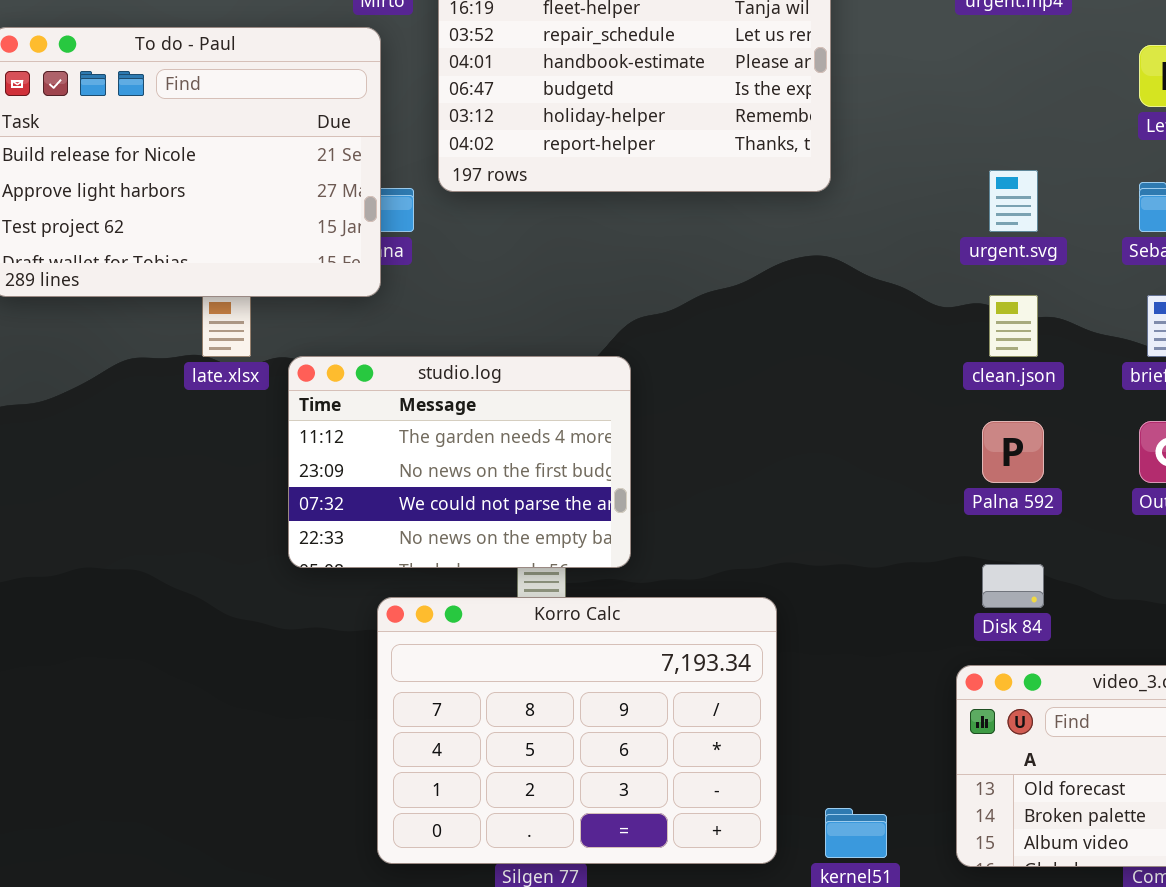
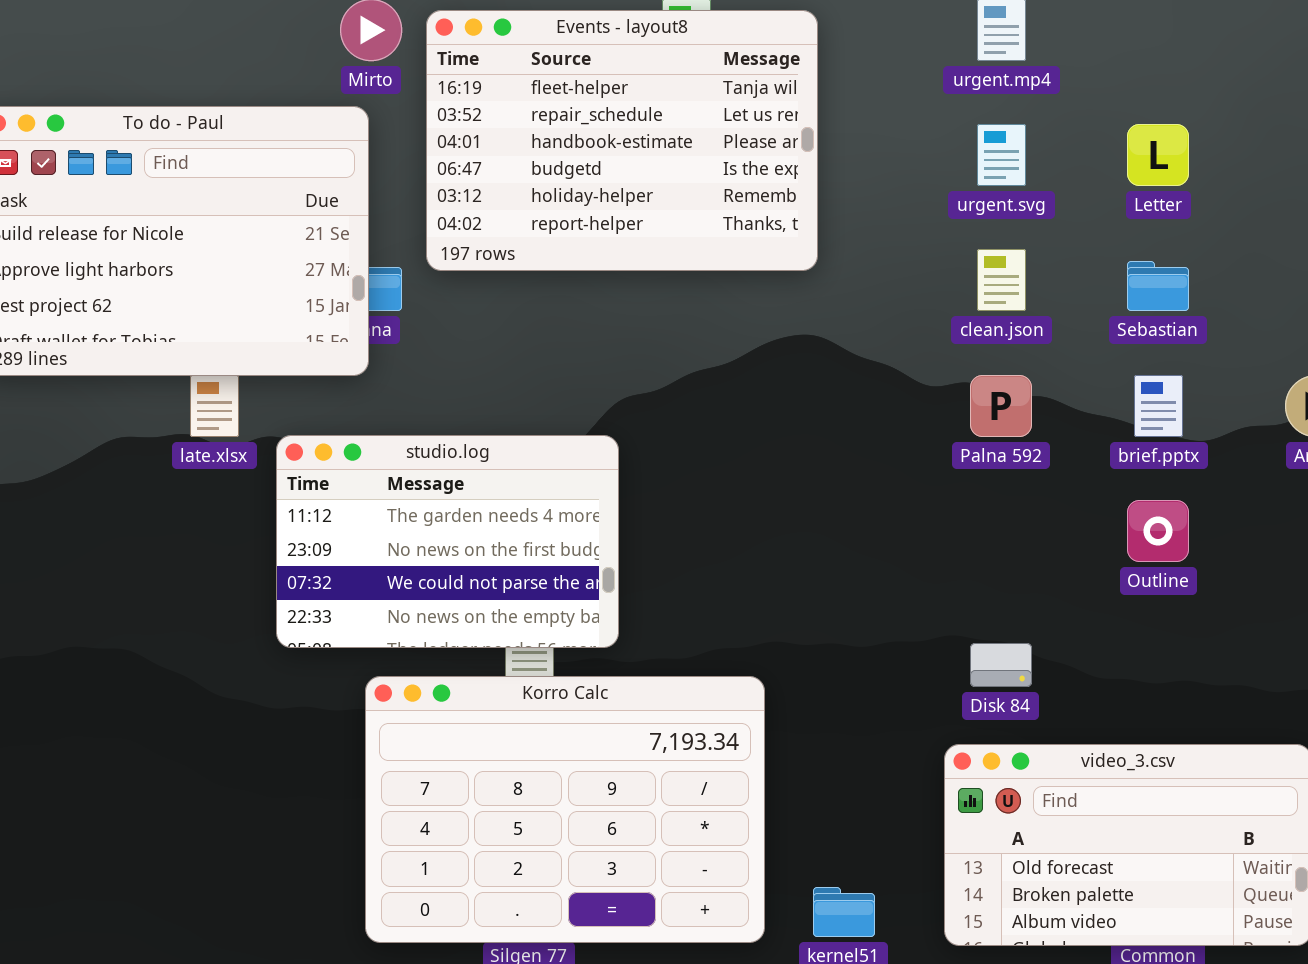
urgent.svg: [989,170,1038,232] -> [977,124,1026,186], moved
clean.json: [989,295,1038,357] -> [977,249,1026,311], moved
Palna 592: [982,421,1044,483] -> [970,375,1032,437], moved

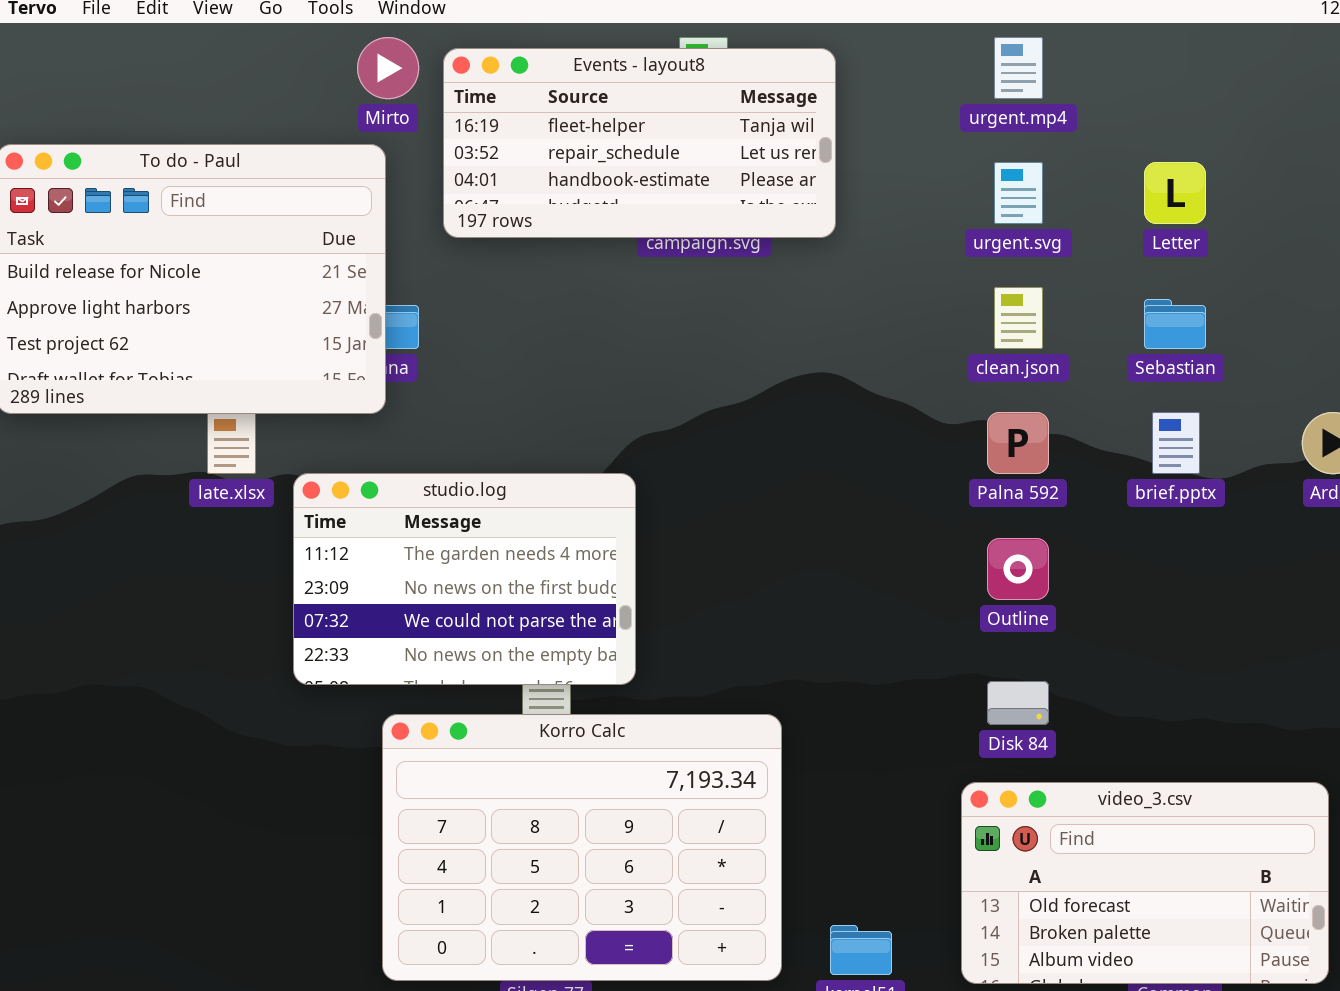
Events - layout8: [426,10,818,271] -> [443,48,836,238], resized
Outline: [1127,500,1189,562] -> [987,538,1049,600], moved

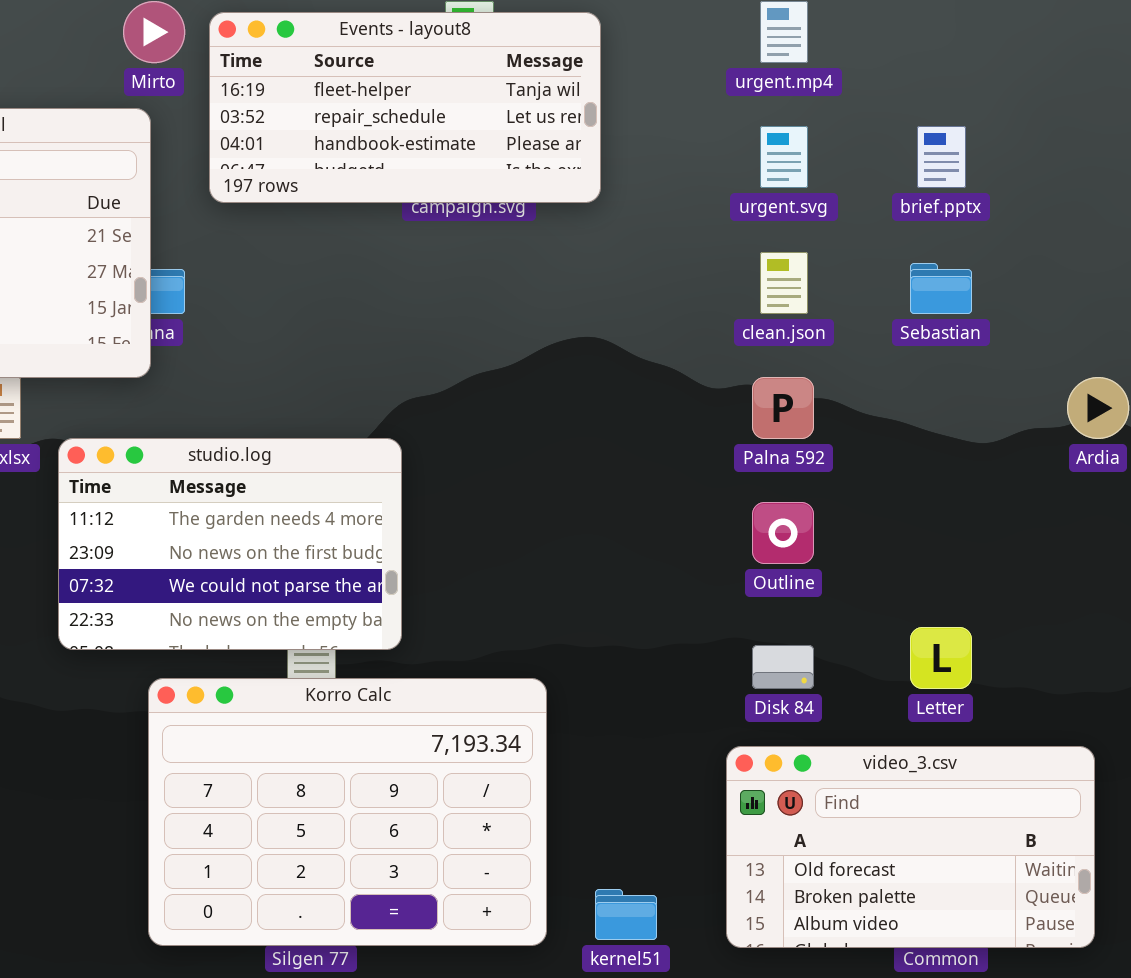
Letter: [1144,162,1206,224] -> [910,627,972,689], moved
brief.pptx: [1152,412,1200,474] -> [917,126,966,188], moved

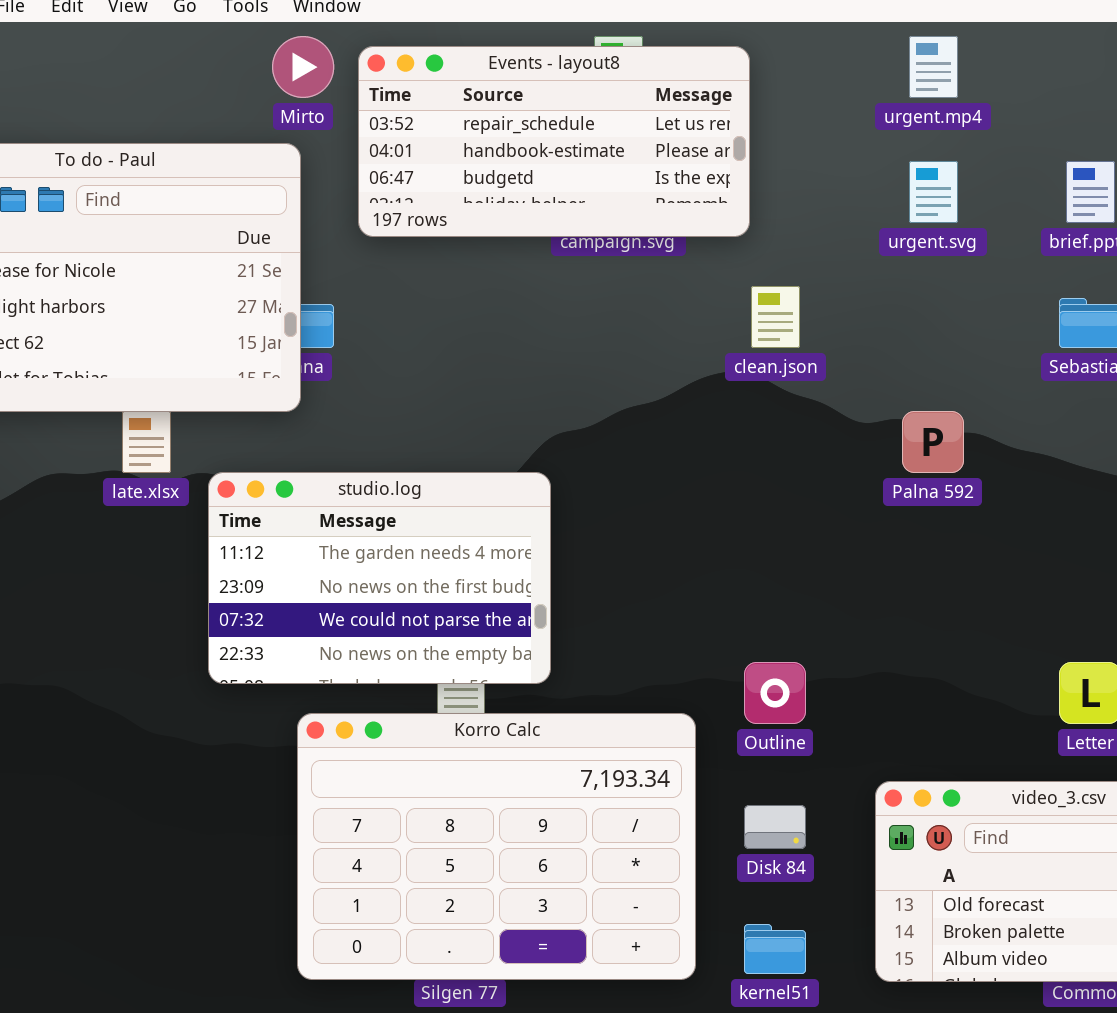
Events - layout8: [209,12,601,203] -> [358,46,750,237], scrolled down 1 row
clean.json: [760,252,808,314] -> [751,286,800,348], moved
Outline: [752,502,814,564] -> [744,662,806,724], moved
Disk 84: [752,645,814,689] -> [744,805,806,849], moved

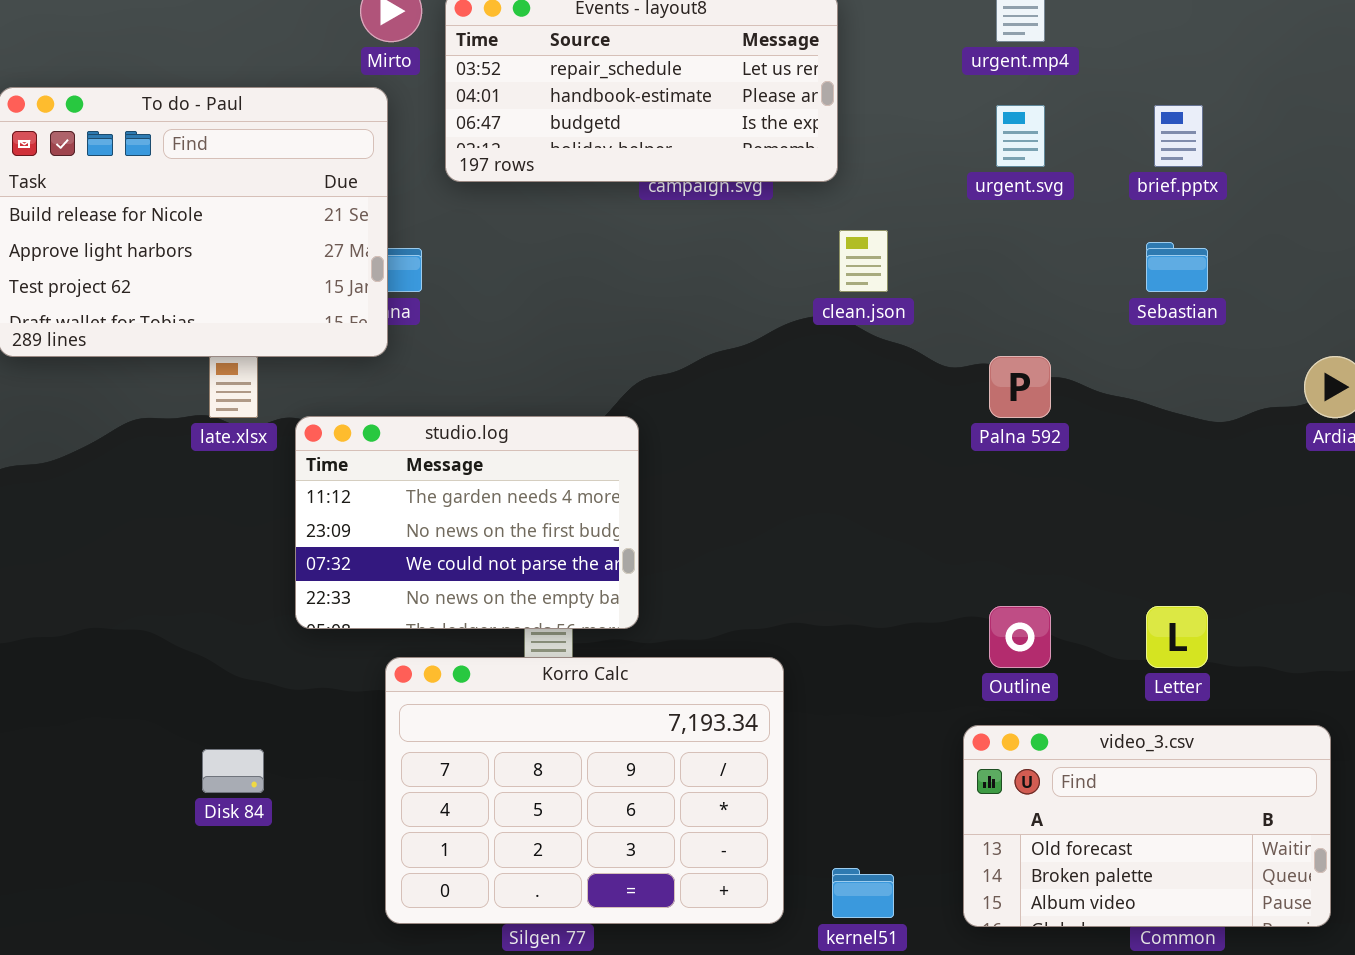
Outline: [744,662,806,724] -> [989,606,1051,668], moved
Disk 84: [744,805,806,849] -> [202,749,264,793], moved

